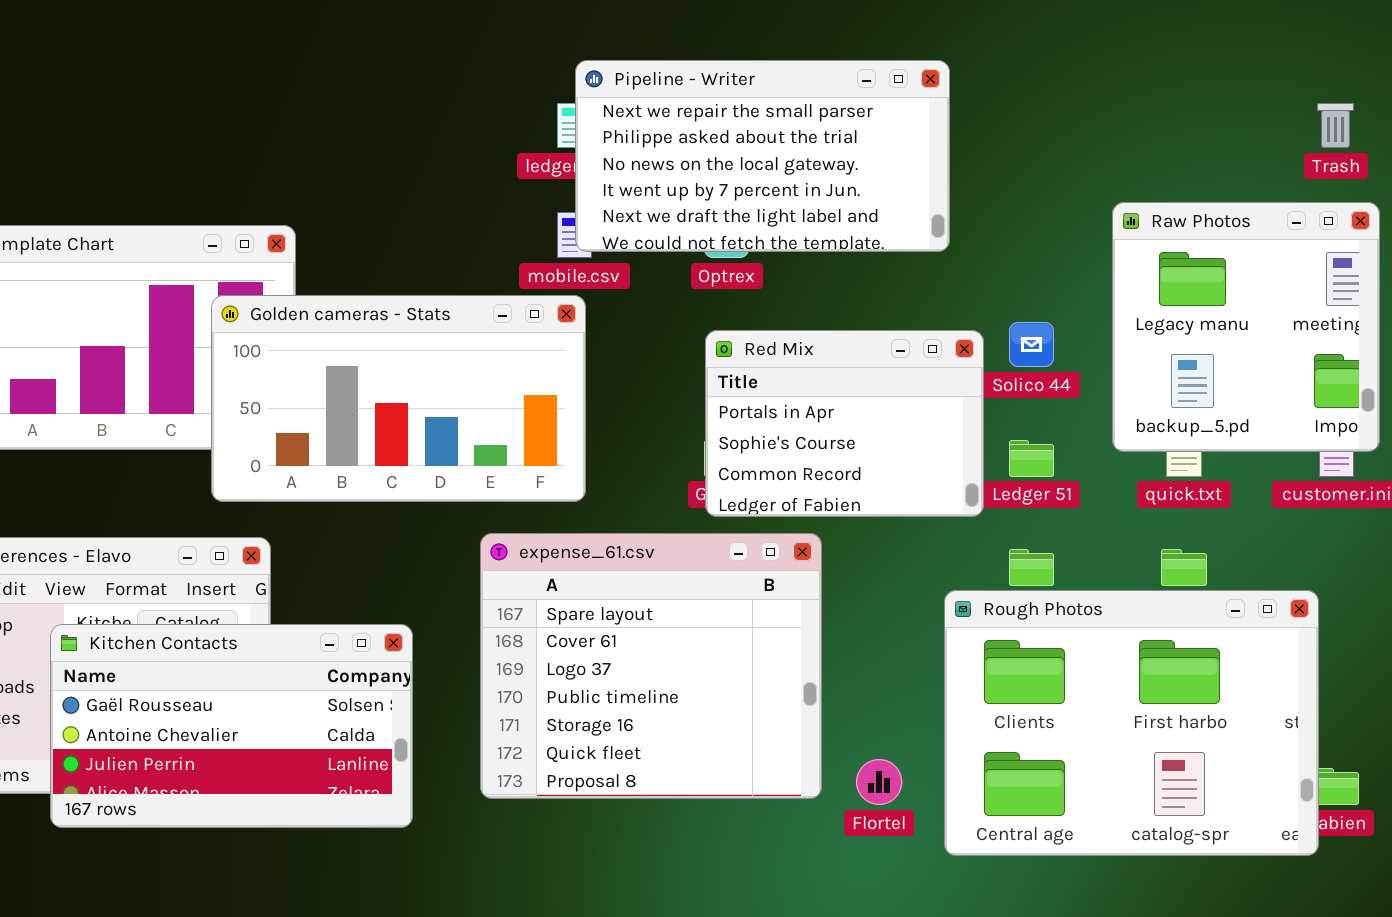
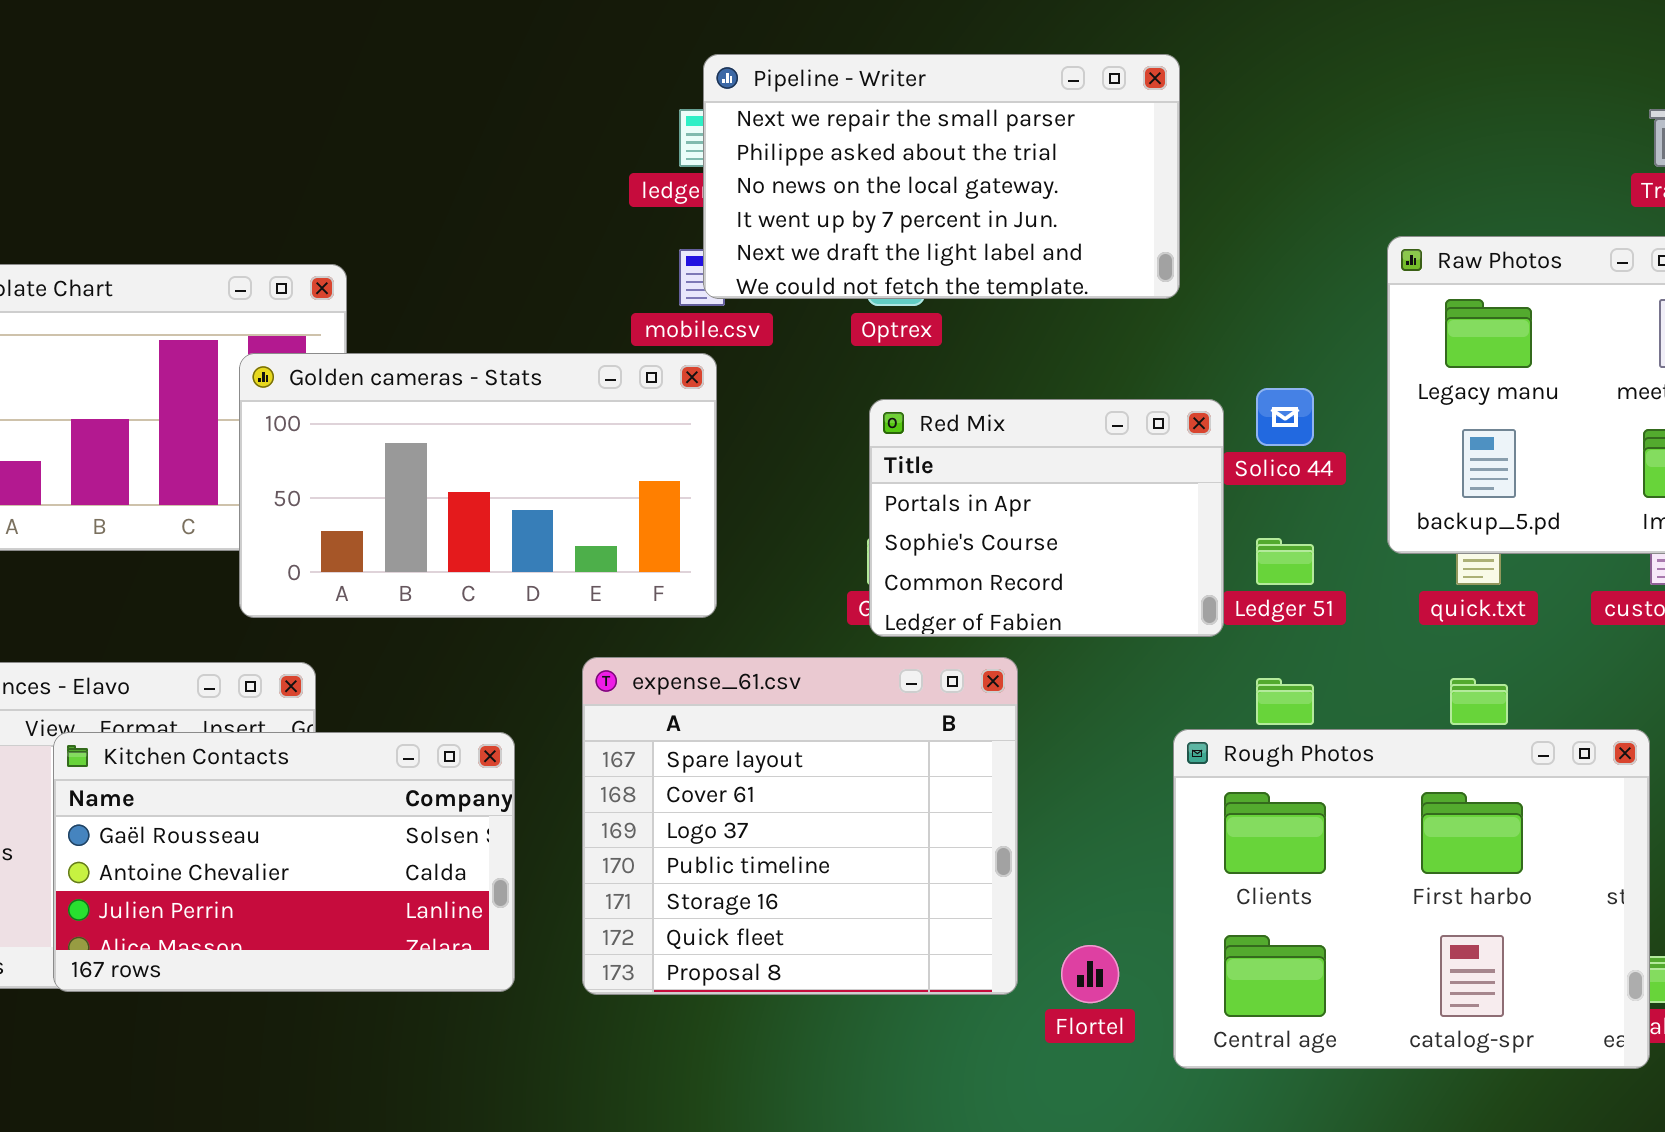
Kitchen Contacts: [50,624,413,828] -> [53,732,515,992], moved

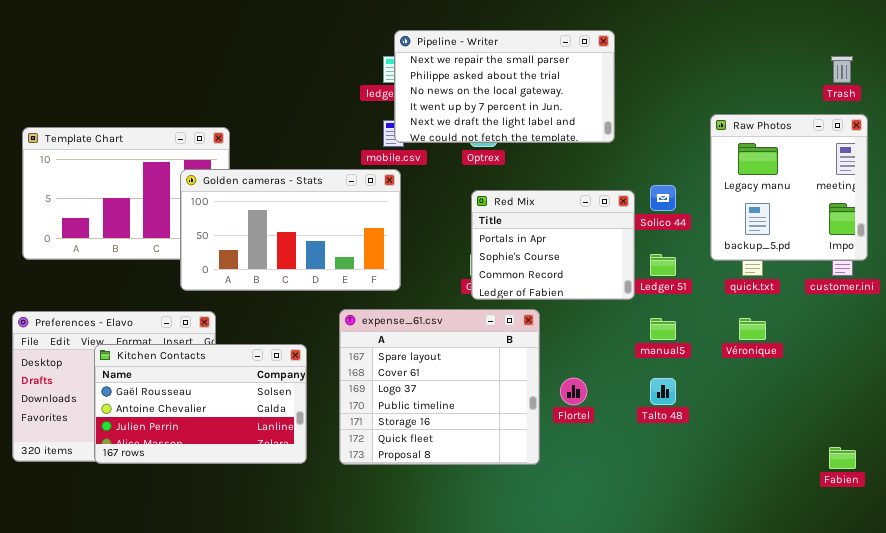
Rough Photos: [1173,729,1650,1069] -> none, closed
Flortel: [1061,945,1119,1003] -> [560,378,587,405], moved

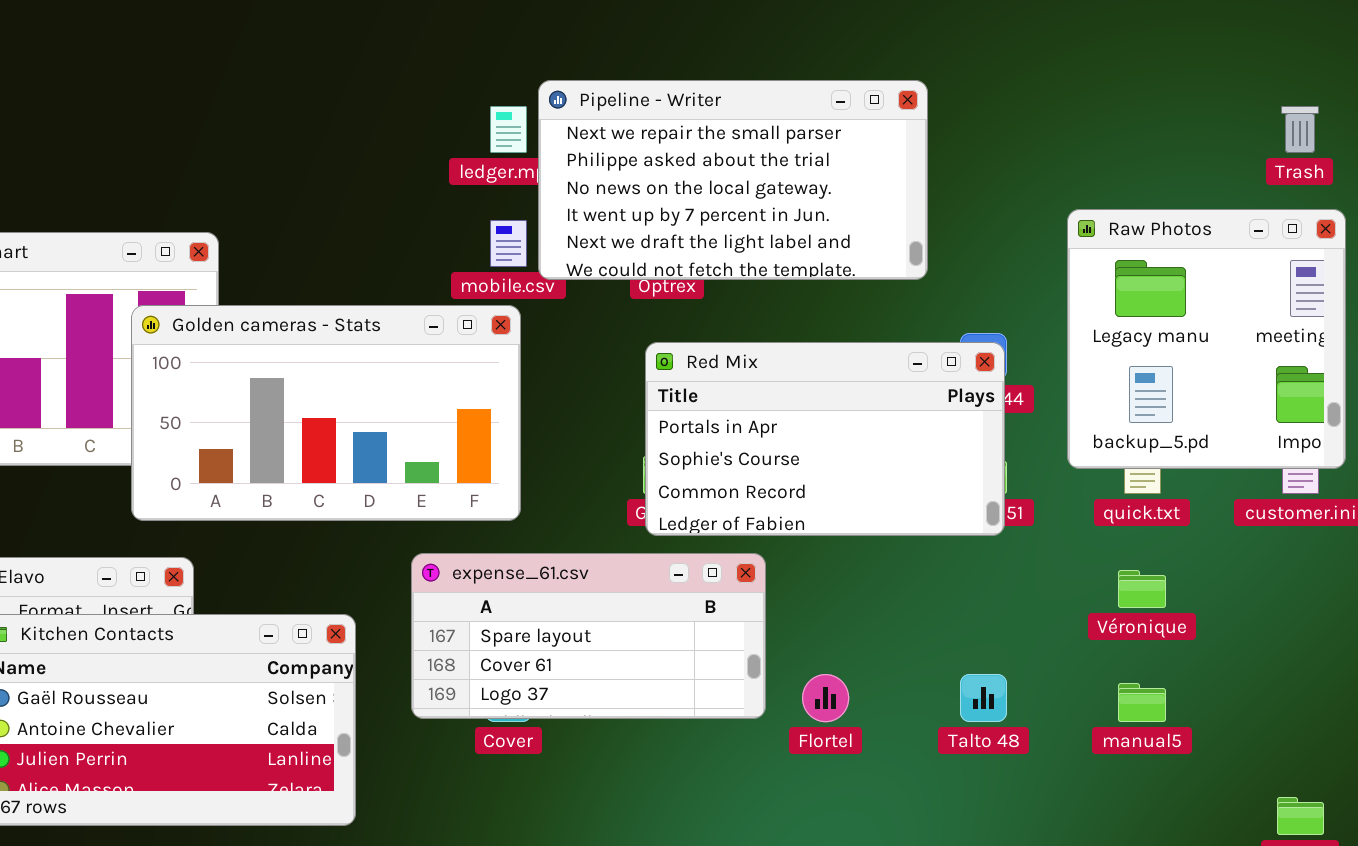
Pipeline - Writer: [394,30,615,143] -> [538,80,928,280], moved
Red Mix: [471,190,635,300] -> [645,342,1005,536], resized
expense_61.csv: [339,309,540,465] -> [411,553,766,719], resized
manual5: [650,318,676,340] -> [1118,683,1166,722], moved

